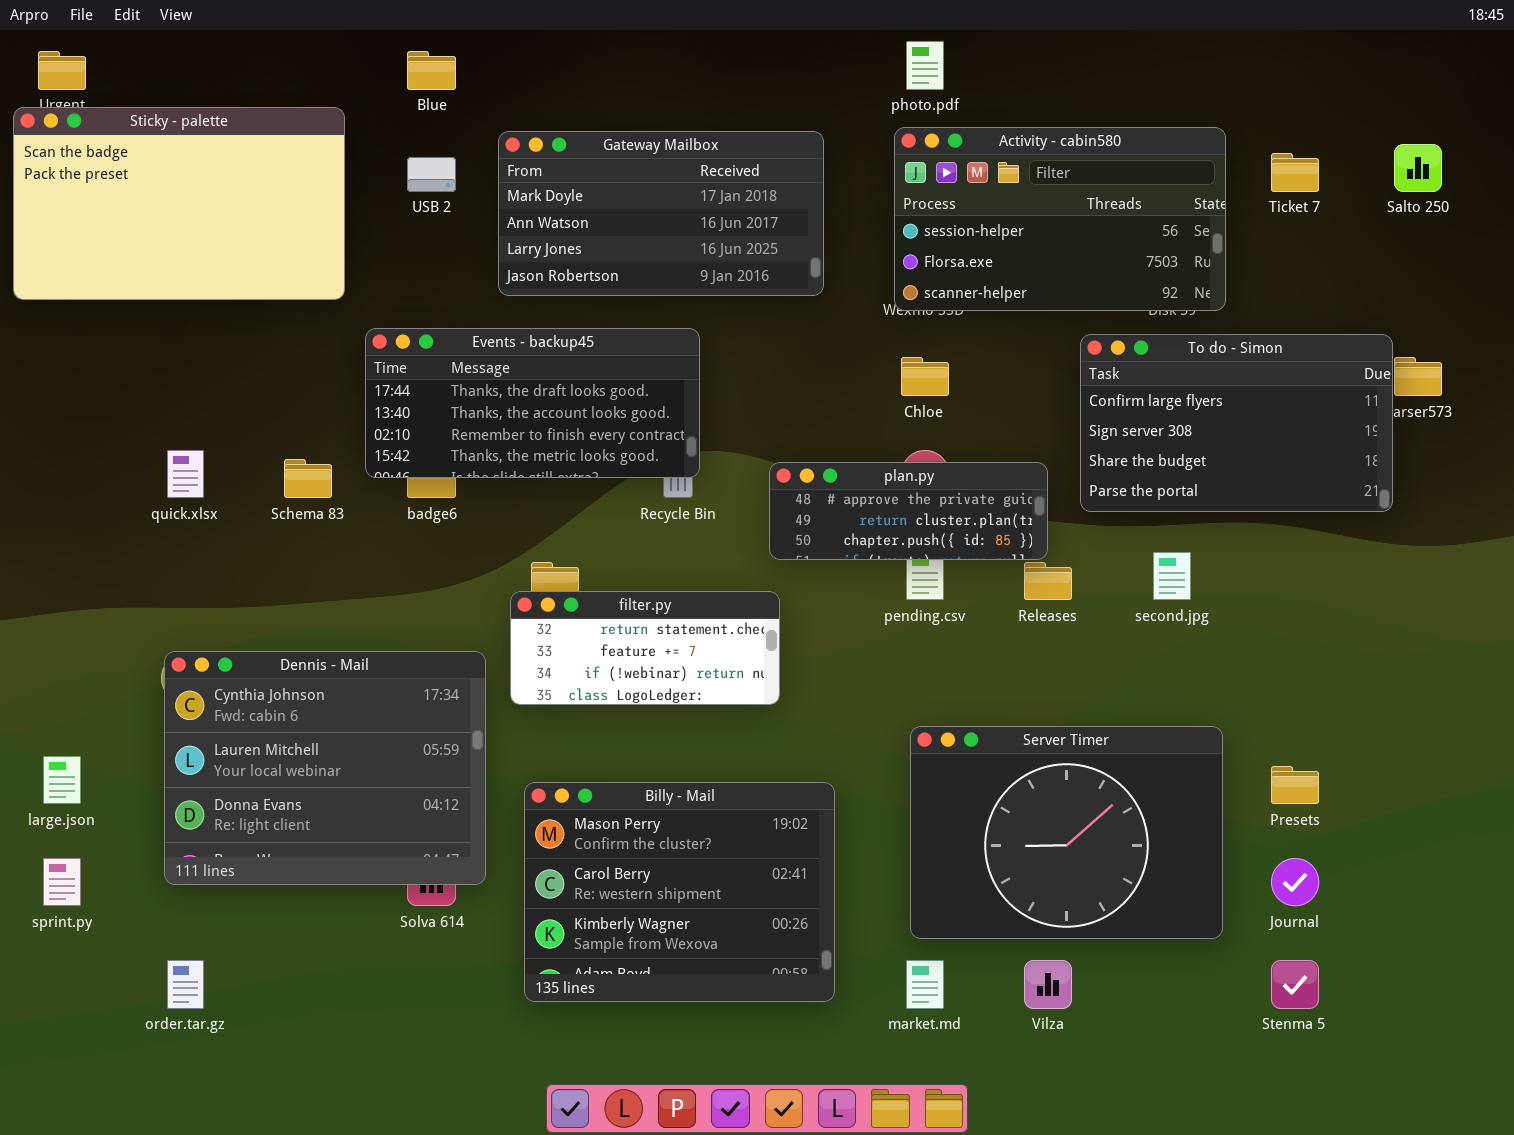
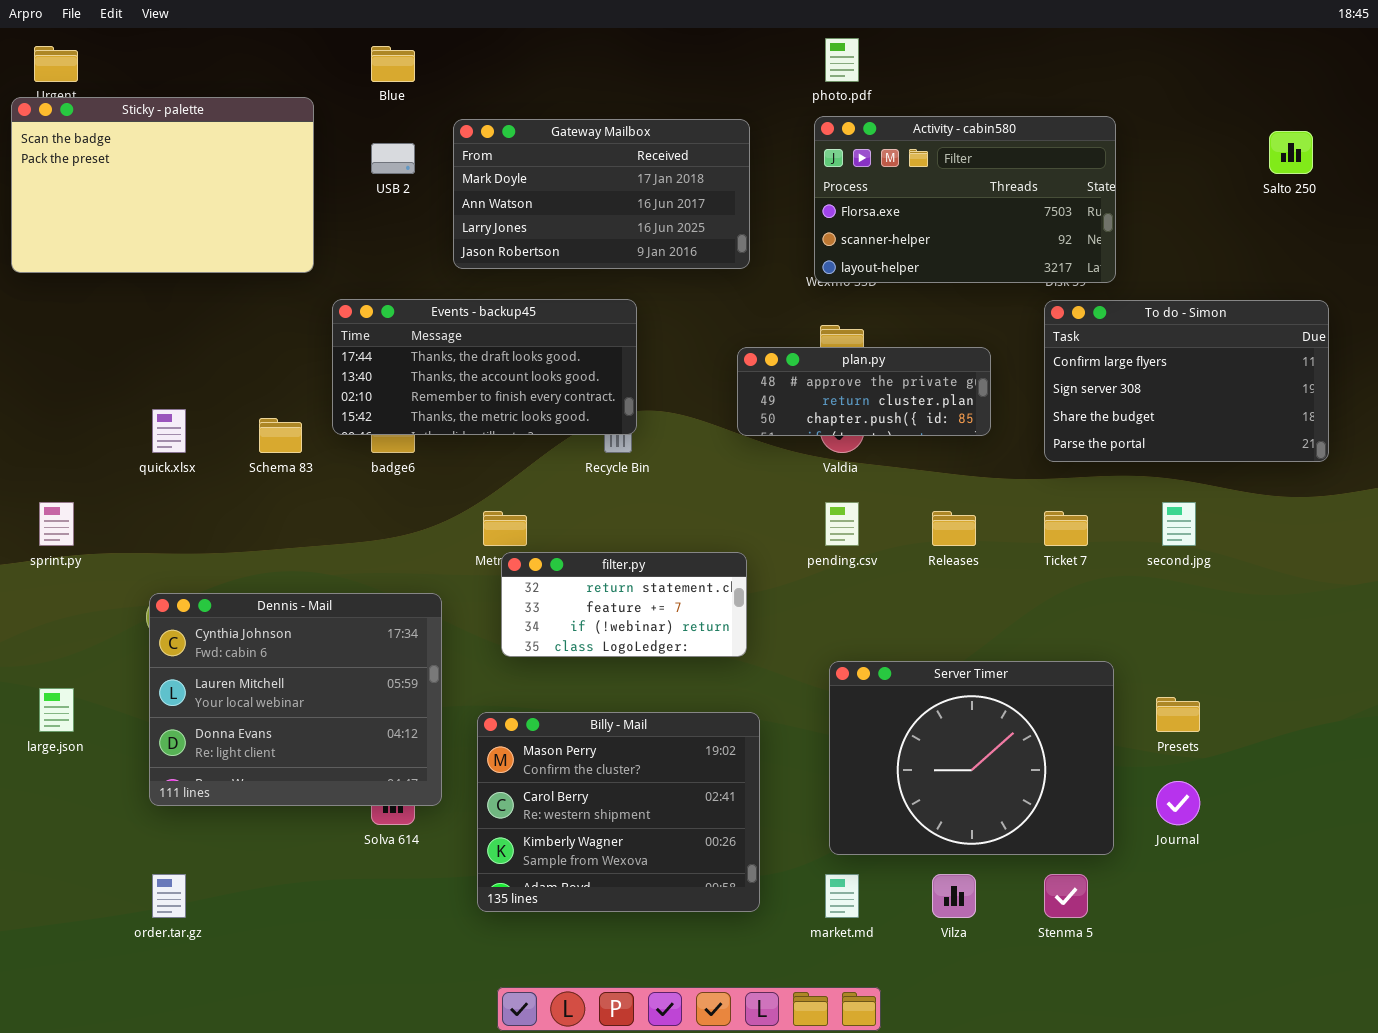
Activity - cabin580: [894,127,1226,311] -> [814,116,1116,283], scrolled down 1 row
Ticket 7: [1271,153,1319,192] -> [1044,511,1088,546], moved
To do - Simon: [1080,334,1393,512] -> [1044,300,1329,462], moved
plan.py: [769,462,1048,560] -> [737,347,991,436], moved
second.jpg: [1153,552,1191,600] -> [1162,502,1196,546], moved
filter.py: [510,591,780,705] -> [501,552,747,657], moved
sprint.py: [43,858,81,906] -> [39,502,74,546], moved
Stenma 5: [1271,960,1319,1009] -> [1044,874,1088,918], moved

